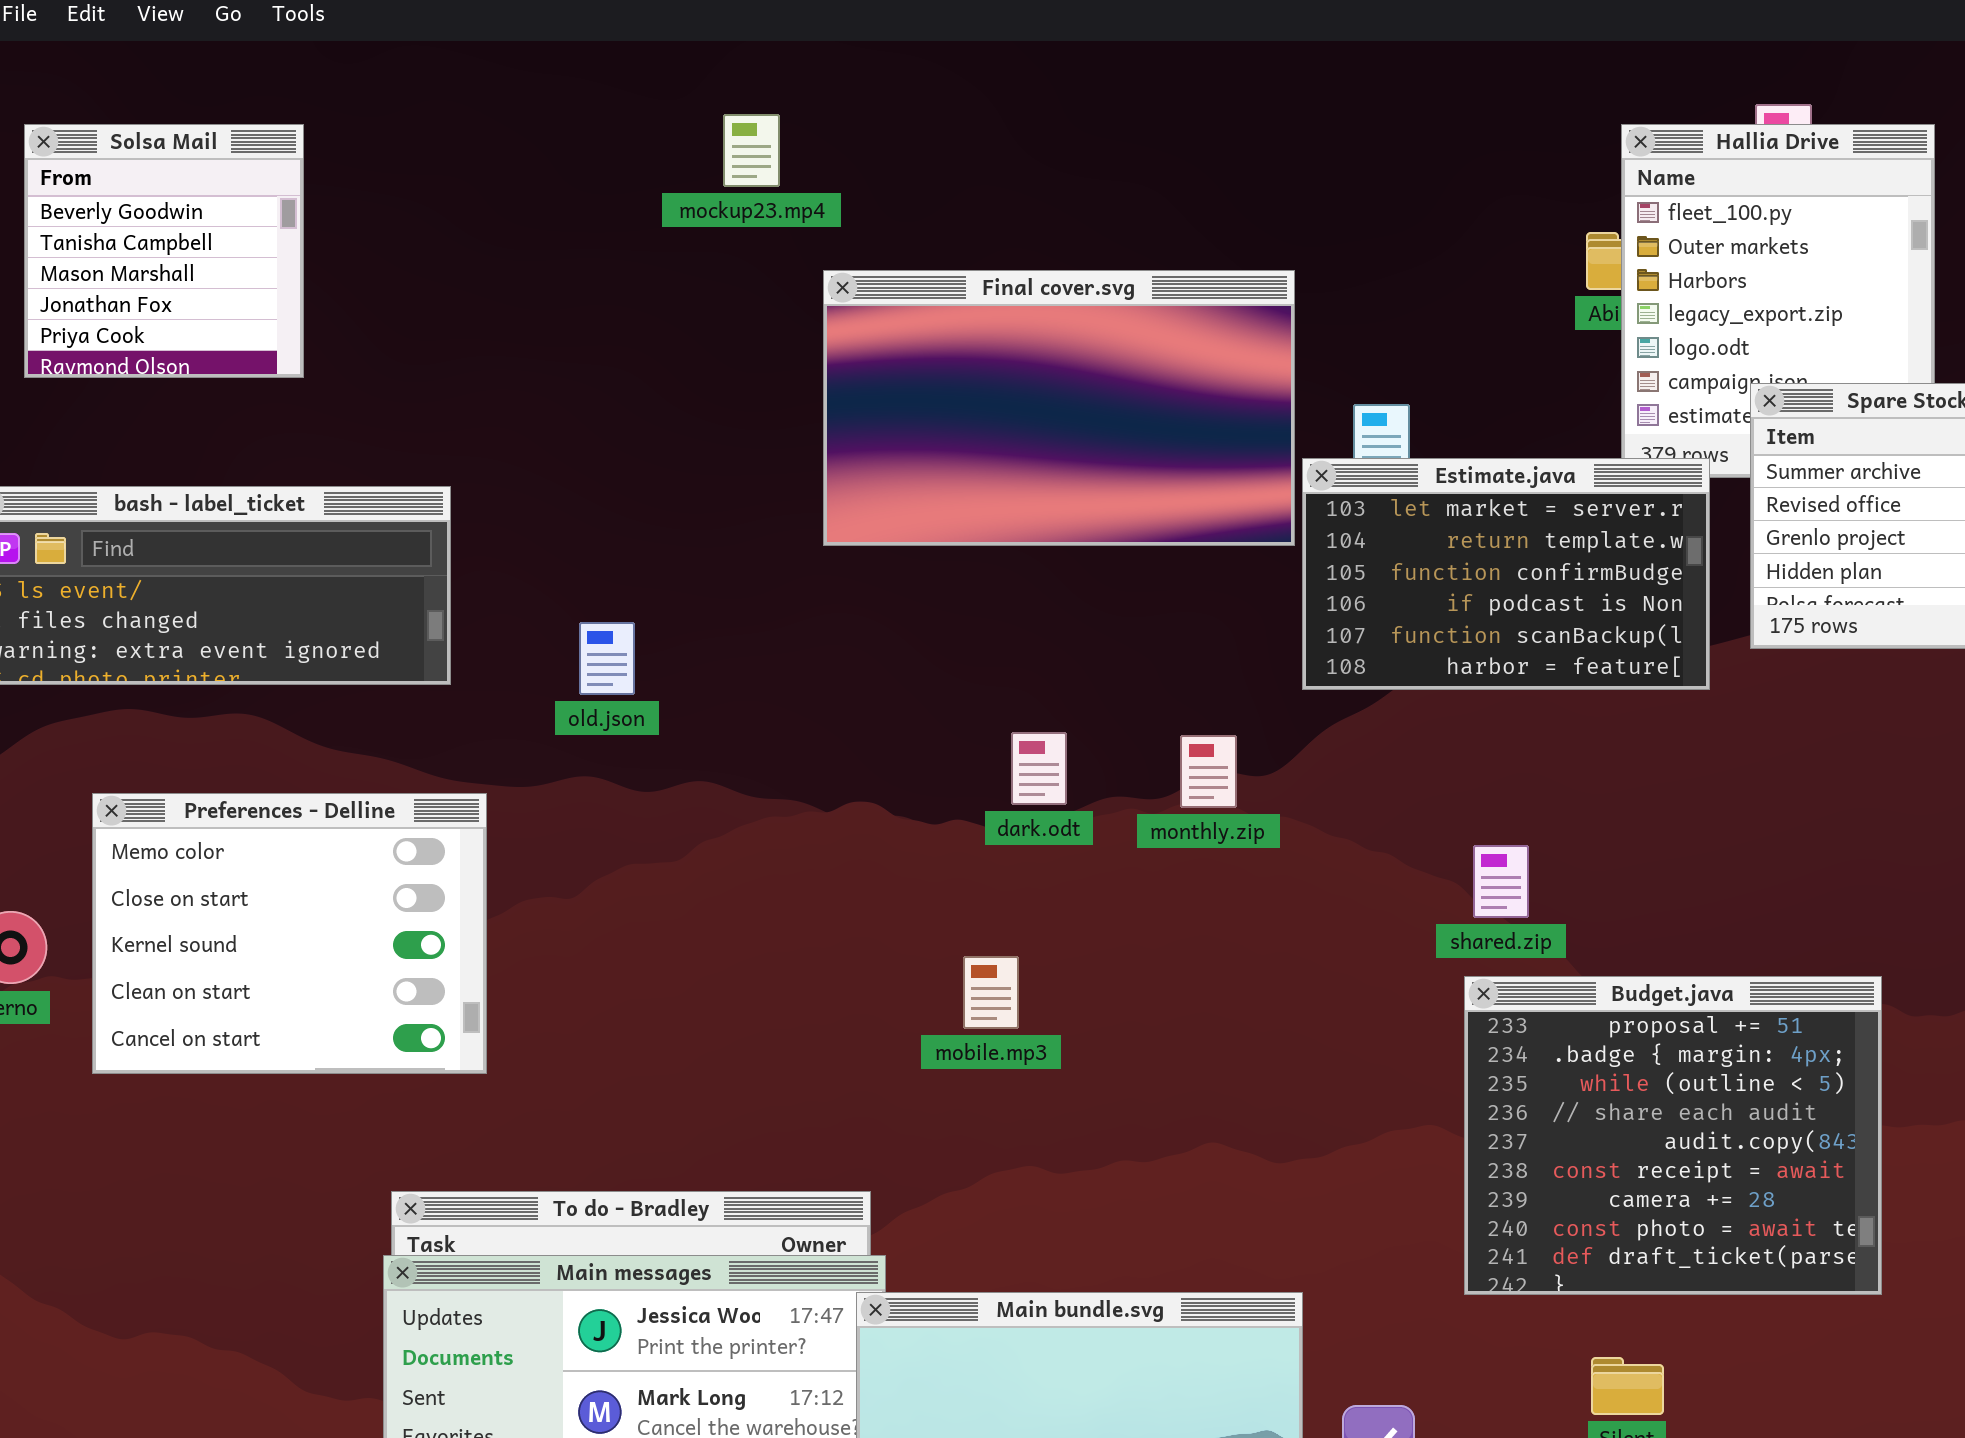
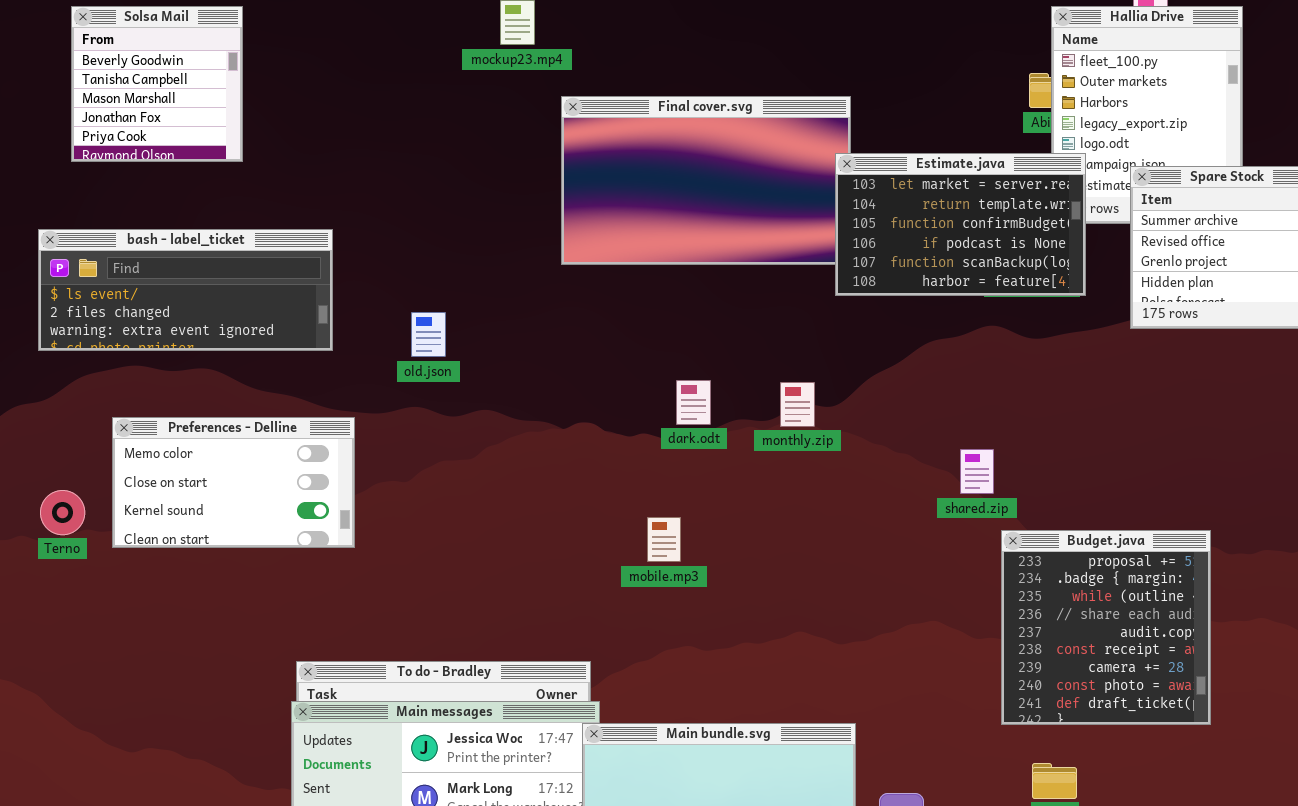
Estimate.java: [1302,458,1710,690] -> [835,153,1086,296], moved
Preferences - Delline: [92,793,487,1074] -> [112,417,355,548], resized
Budget.java: [1464,976,1882,1295] -> [1001,530,1211,725], resized

